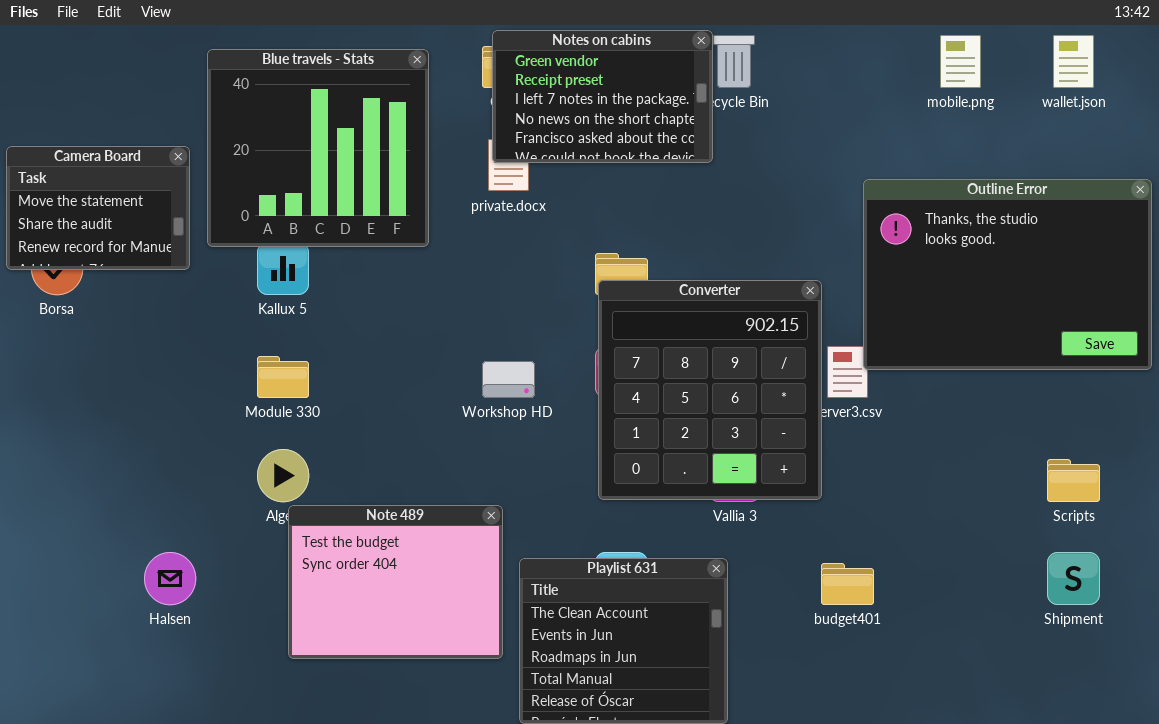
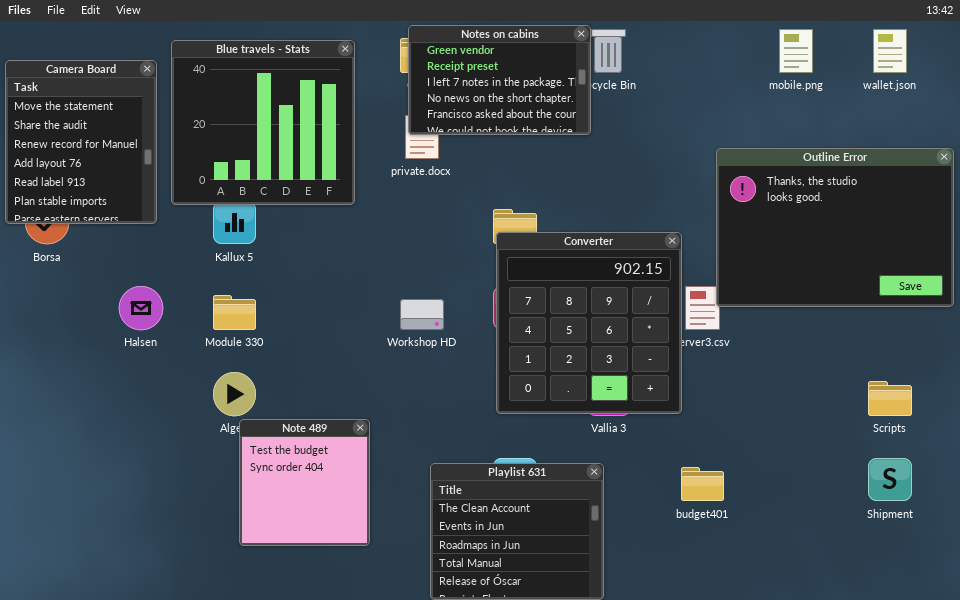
Camera Board: [6,146,190,270] -> [5,60,157,224], resized
Note 489: [288,505,503,659] -> [239,419,370,546], resized
Halsen: [144,552,196,605] -> [119,286,163,330], moved

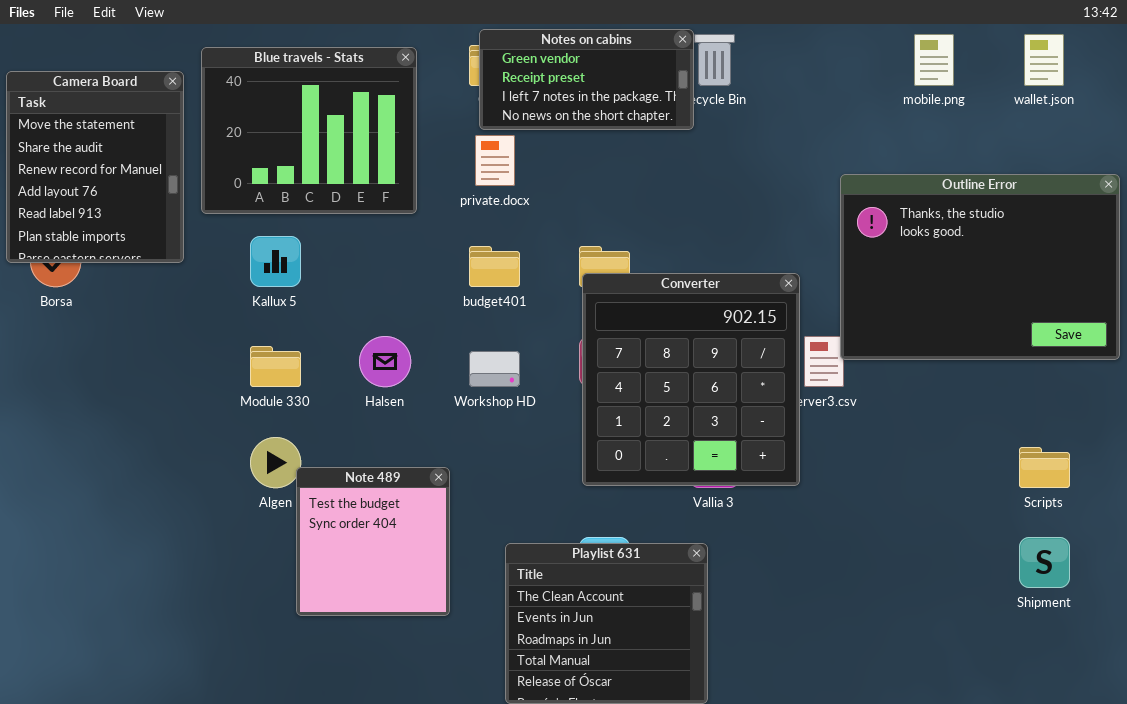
Notes on cabins: [408,25,591,135] -> [479,29,694,130], resized
Blue travels - Stats: [171,40,355,205] -> [201,47,417,214], resized
Halsen: [119,286,163,330] -> [359,336,411,387], moved
Note 489: [239,419,370,546] -> [296,467,450,616], moved
budget401: [681,467,724,501] -> [469,246,520,287], moved

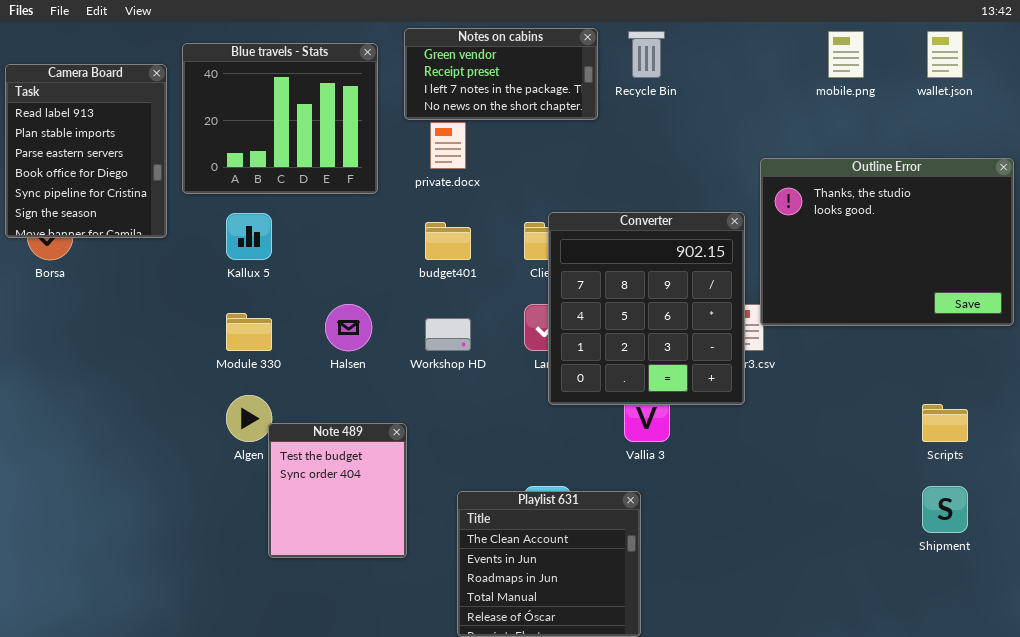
Notes on cabins: [479,29,694,130] -> [404,28,598,120], moved
Camera Board: [6,71,184,263] -> [5,64,167,238], scrolled down 4 rows
Converter: [582,273,800,486] -> [548,212,745,405], moved

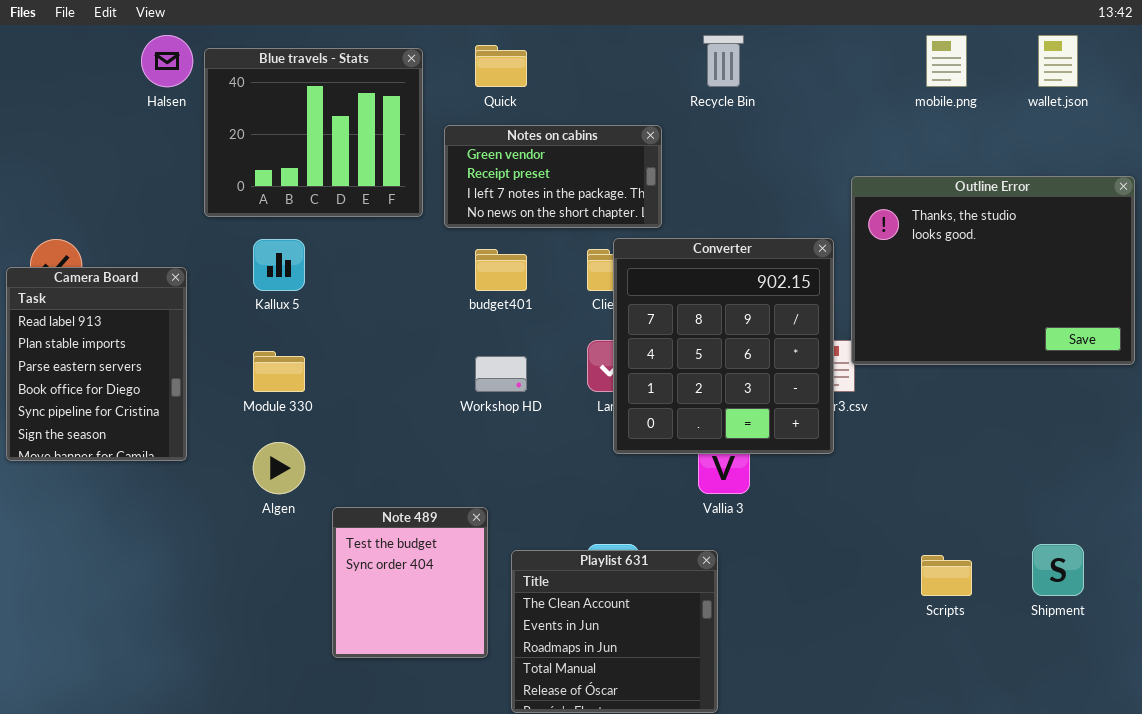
Notes on cabins: [404,28,598,120] -> [444,125,662,228], moved
Camera Board: [5,64,167,238] -> [6,267,187,461], moved
Halsen: [325,304,372,351] -> [141,35,193,87], moved
Scripts: [922,404,968,442] -> [921,555,972,596], moved
Note 489: [268,423,407,558] -> [332,507,488,658], moved

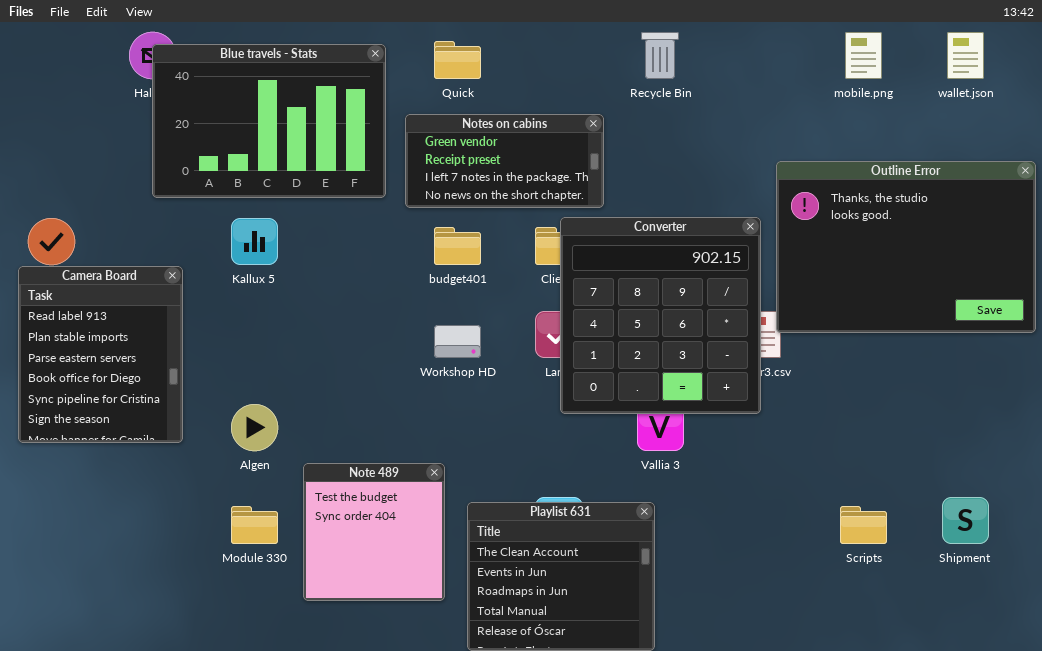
Blue travels - Stats: [204,48,423,217] -> [152,44,386,198], resized
Camera Board: [6,267,187,461] -> [18,266,183,443], moved
Module 330: [253,351,305,392] -> [231,506,278,544], moved

